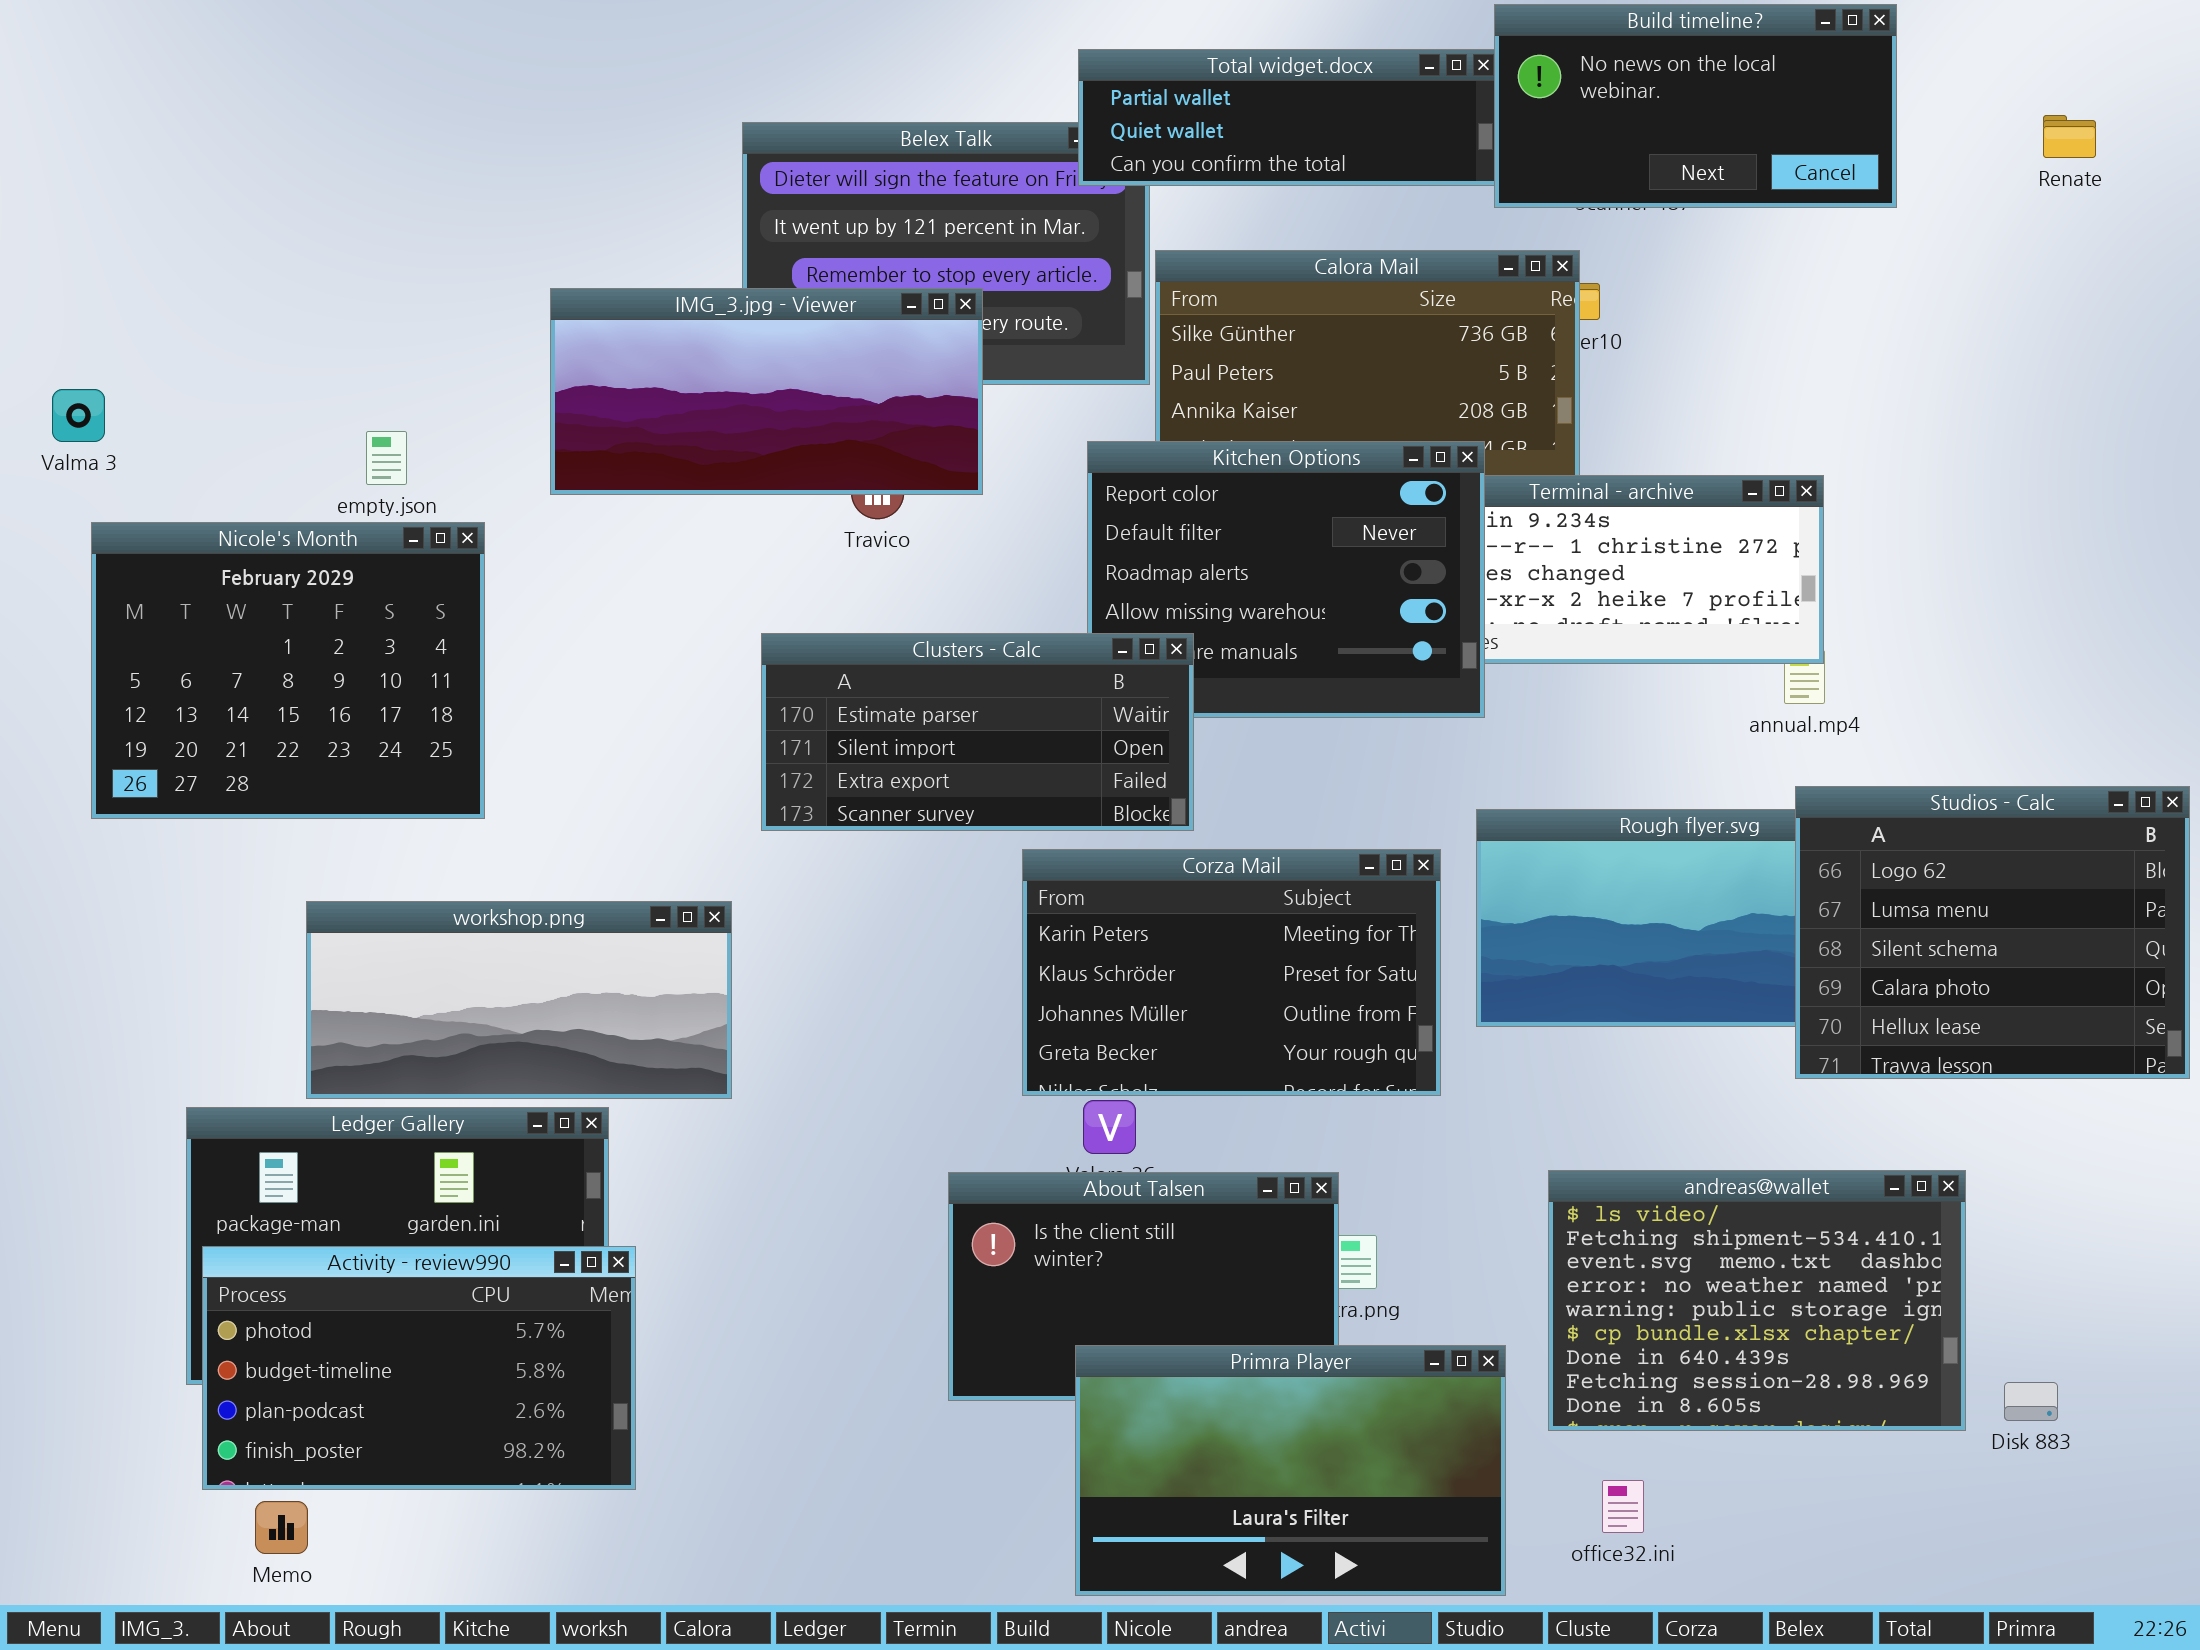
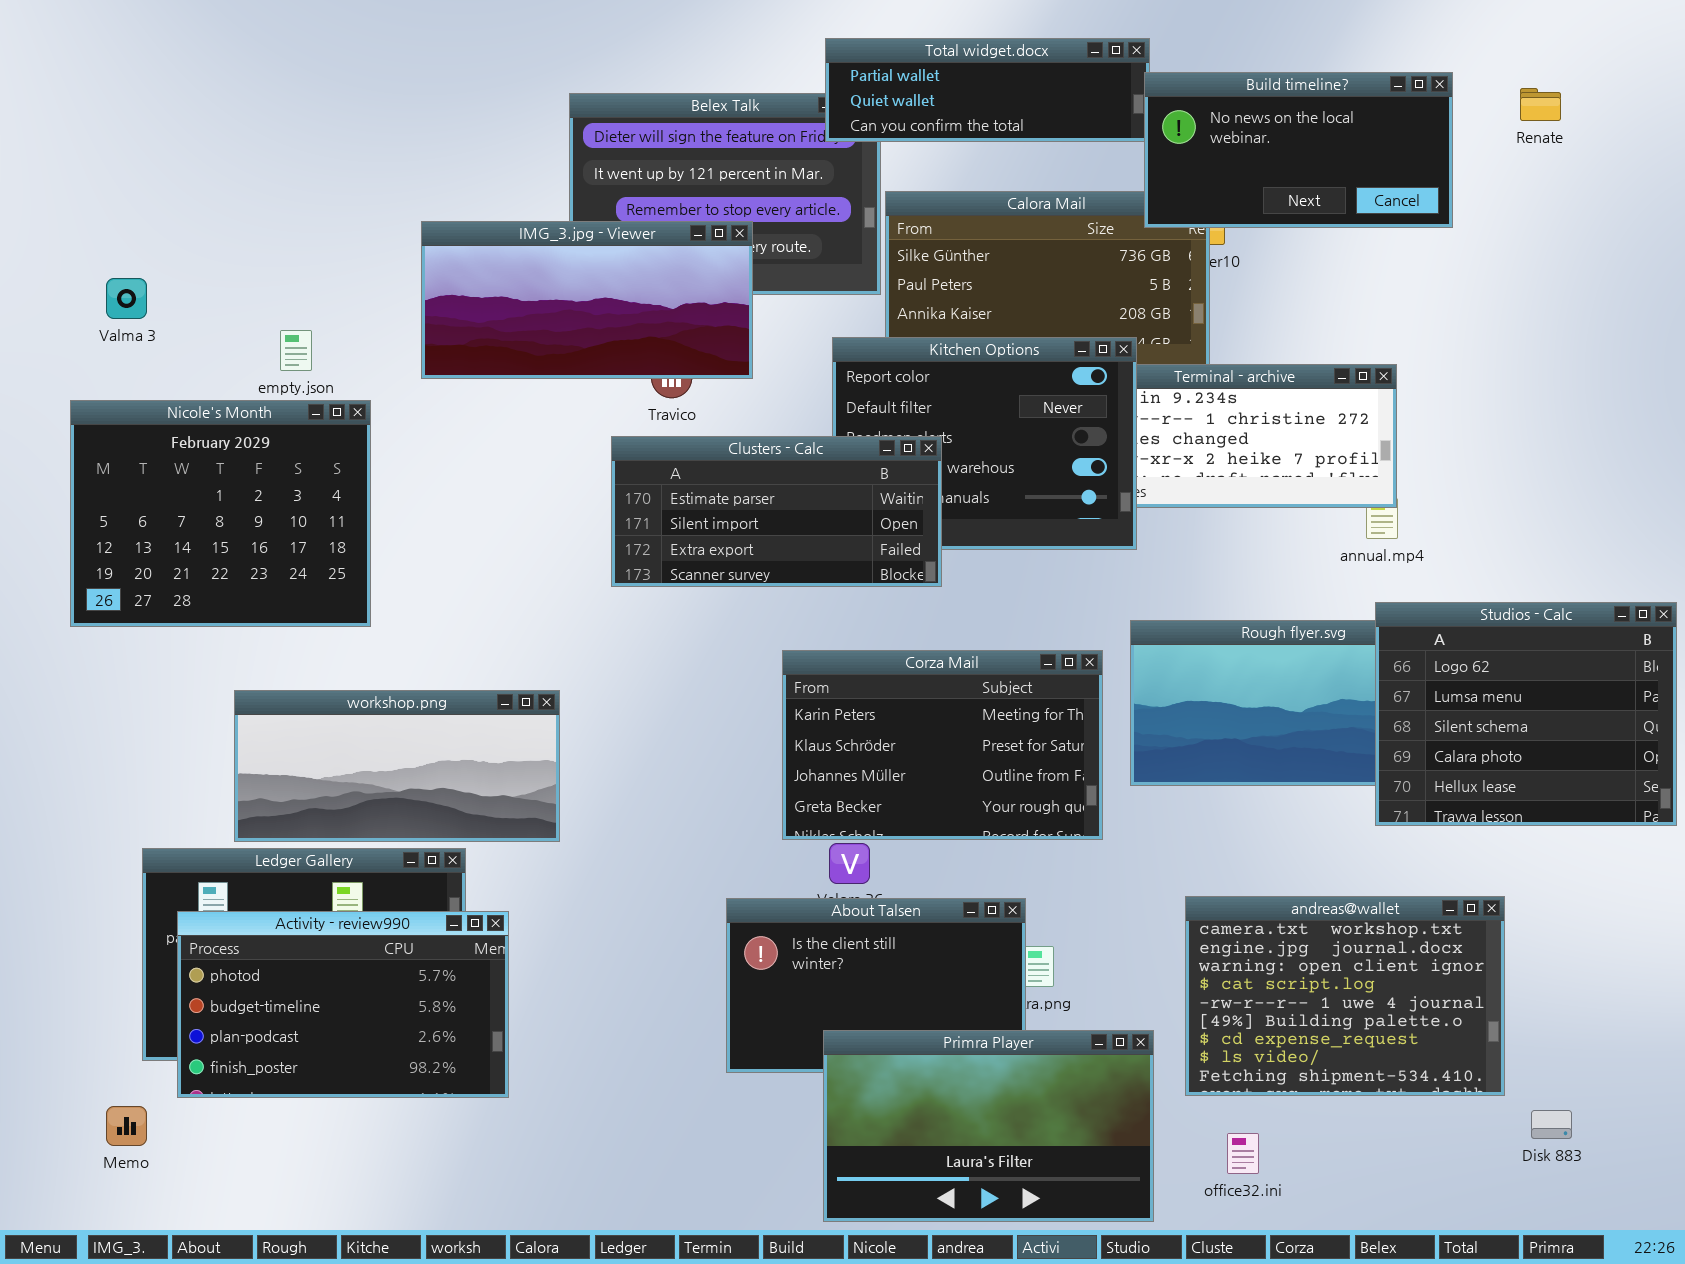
Build timeline?: [1494,4,1897,208] -> [1144,72,1453,228], moved
Renate: [2043,115,2096,158] -> [1520,88,1561,121], moved
Valma 3: [52,389,105,442] -> [106,278,147,319], moved
Clusters - Calc: [761,633,1194,831] -> [611,436,942,587], moved
andreas@wallet: [1548,1170,1966,1431] -> [1185,896,1505,1096], scrolled up 7 rows
Activity - review990: [202,1246,636,1490] -> [177,911,509,1098], moved
Disk 883: [2004,1382,2058,1421] -> [1531,1110,1572,1139], moved
Memo: [255,1501,308,1554] -> [106,1106,147,1146], moved

